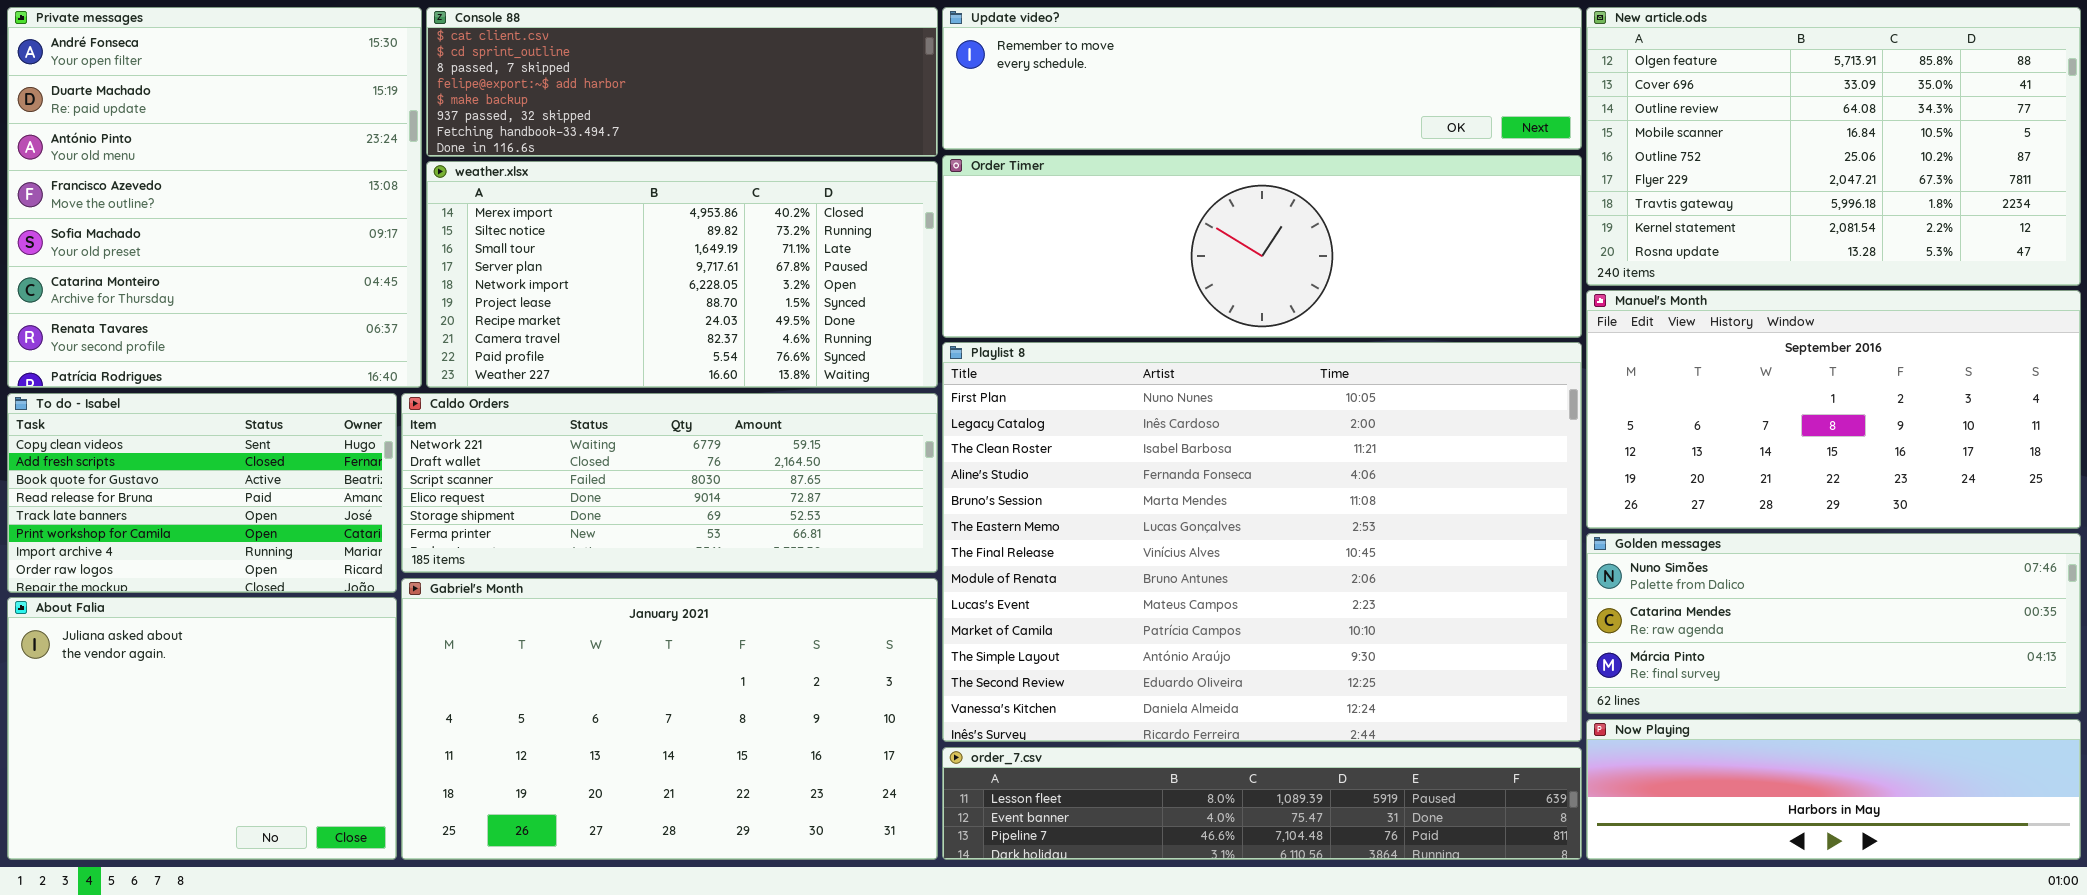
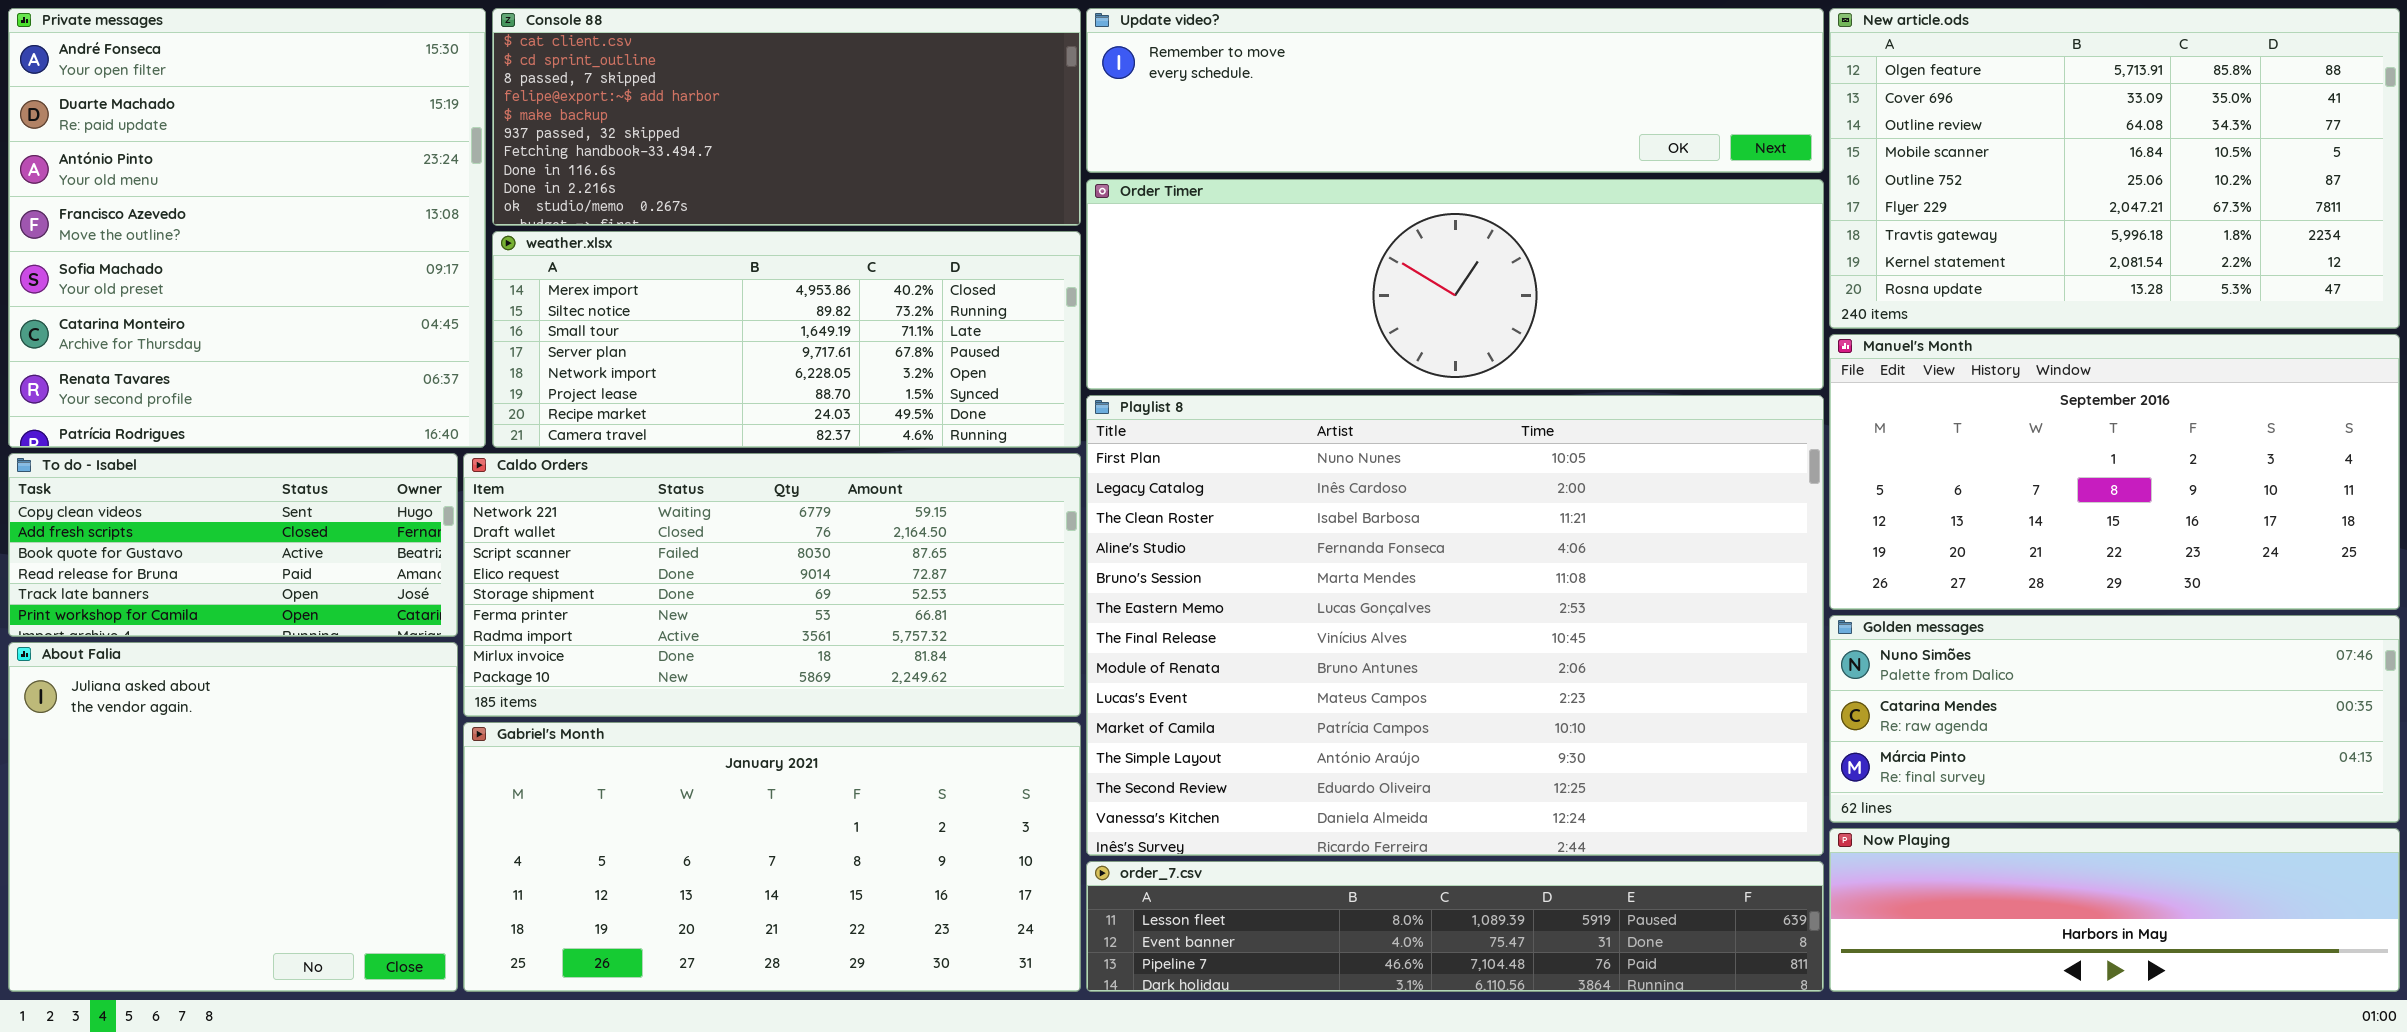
Console 88: [426,7,938,157] -> [492,8,1081,226], resized
weather.xlsx: [426,161,938,388] -> [492,231,1081,448], resized
To do - Isabel: [7,393,397,593] -> [8,453,458,637], resized
Caldo Orders: [401,393,938,573] -> [463,453,1081,717], resized
Gabriel's Month: [401,578,938,860] -> [463,722,1081,992], resized
About Falia: [7,597,397,860] -> [8,642,458,992], resized

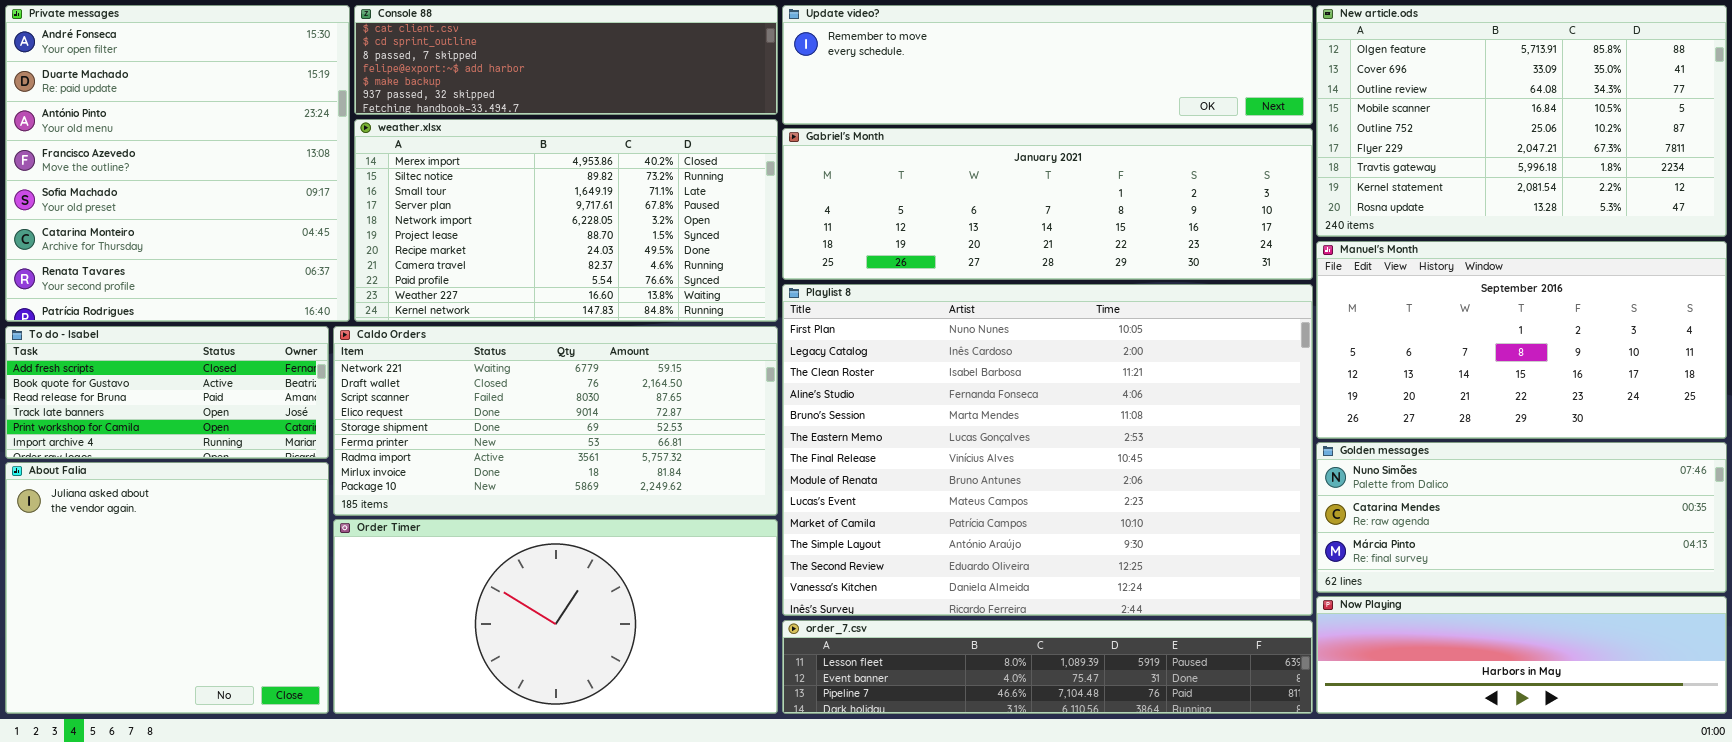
Console 88: [492,8,1081,226] -> [354,5,778,115], resized
Order Timer: [1086,179,1824,390] -> [333,519,778,714], moved, resized
weather.xlsx: [492,231,1081,448] -> [354,119,778,322], resized
To do - Isabel: [8,453,458,637] -> [5,326,329,459], scrolled down 1 row
Gabriel's Month: [463,722,1081,992] -> [782,128,1313,280], moved, resized

